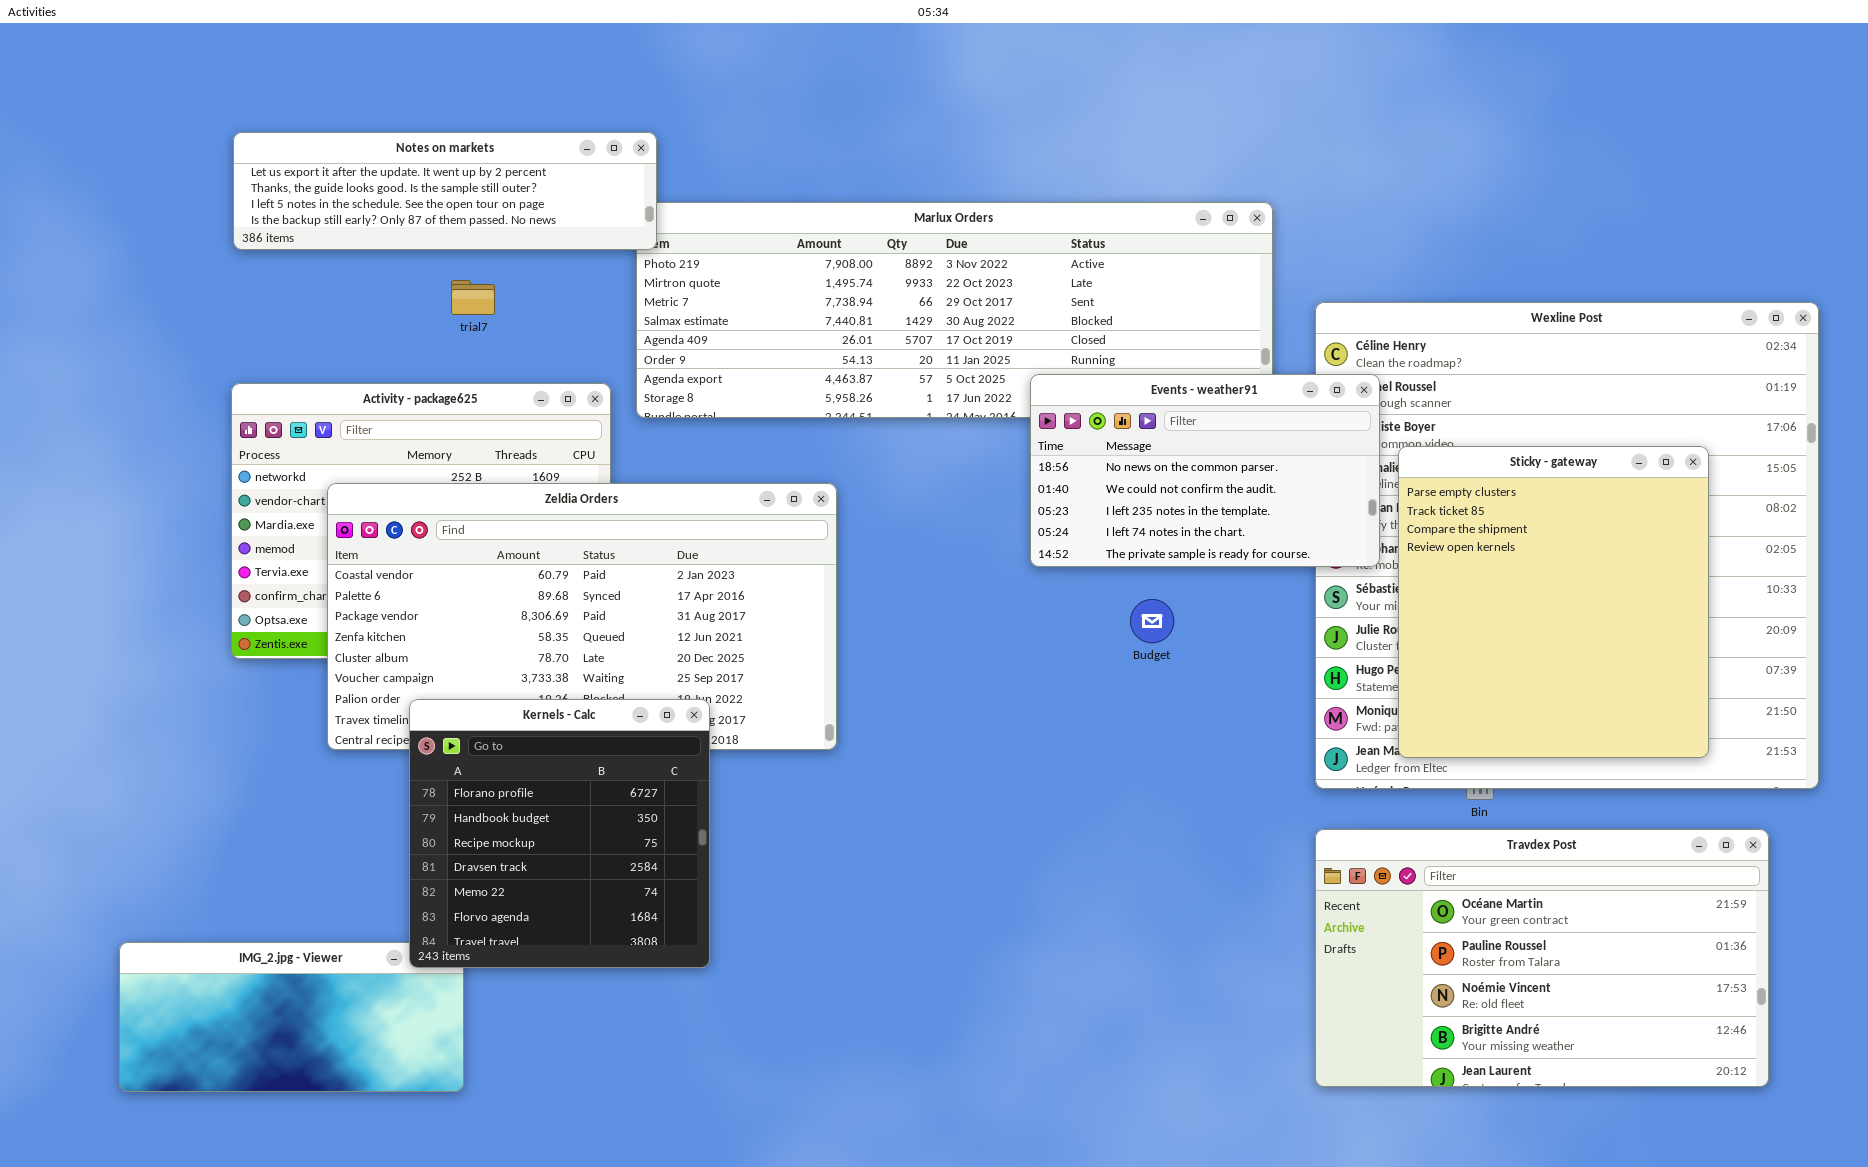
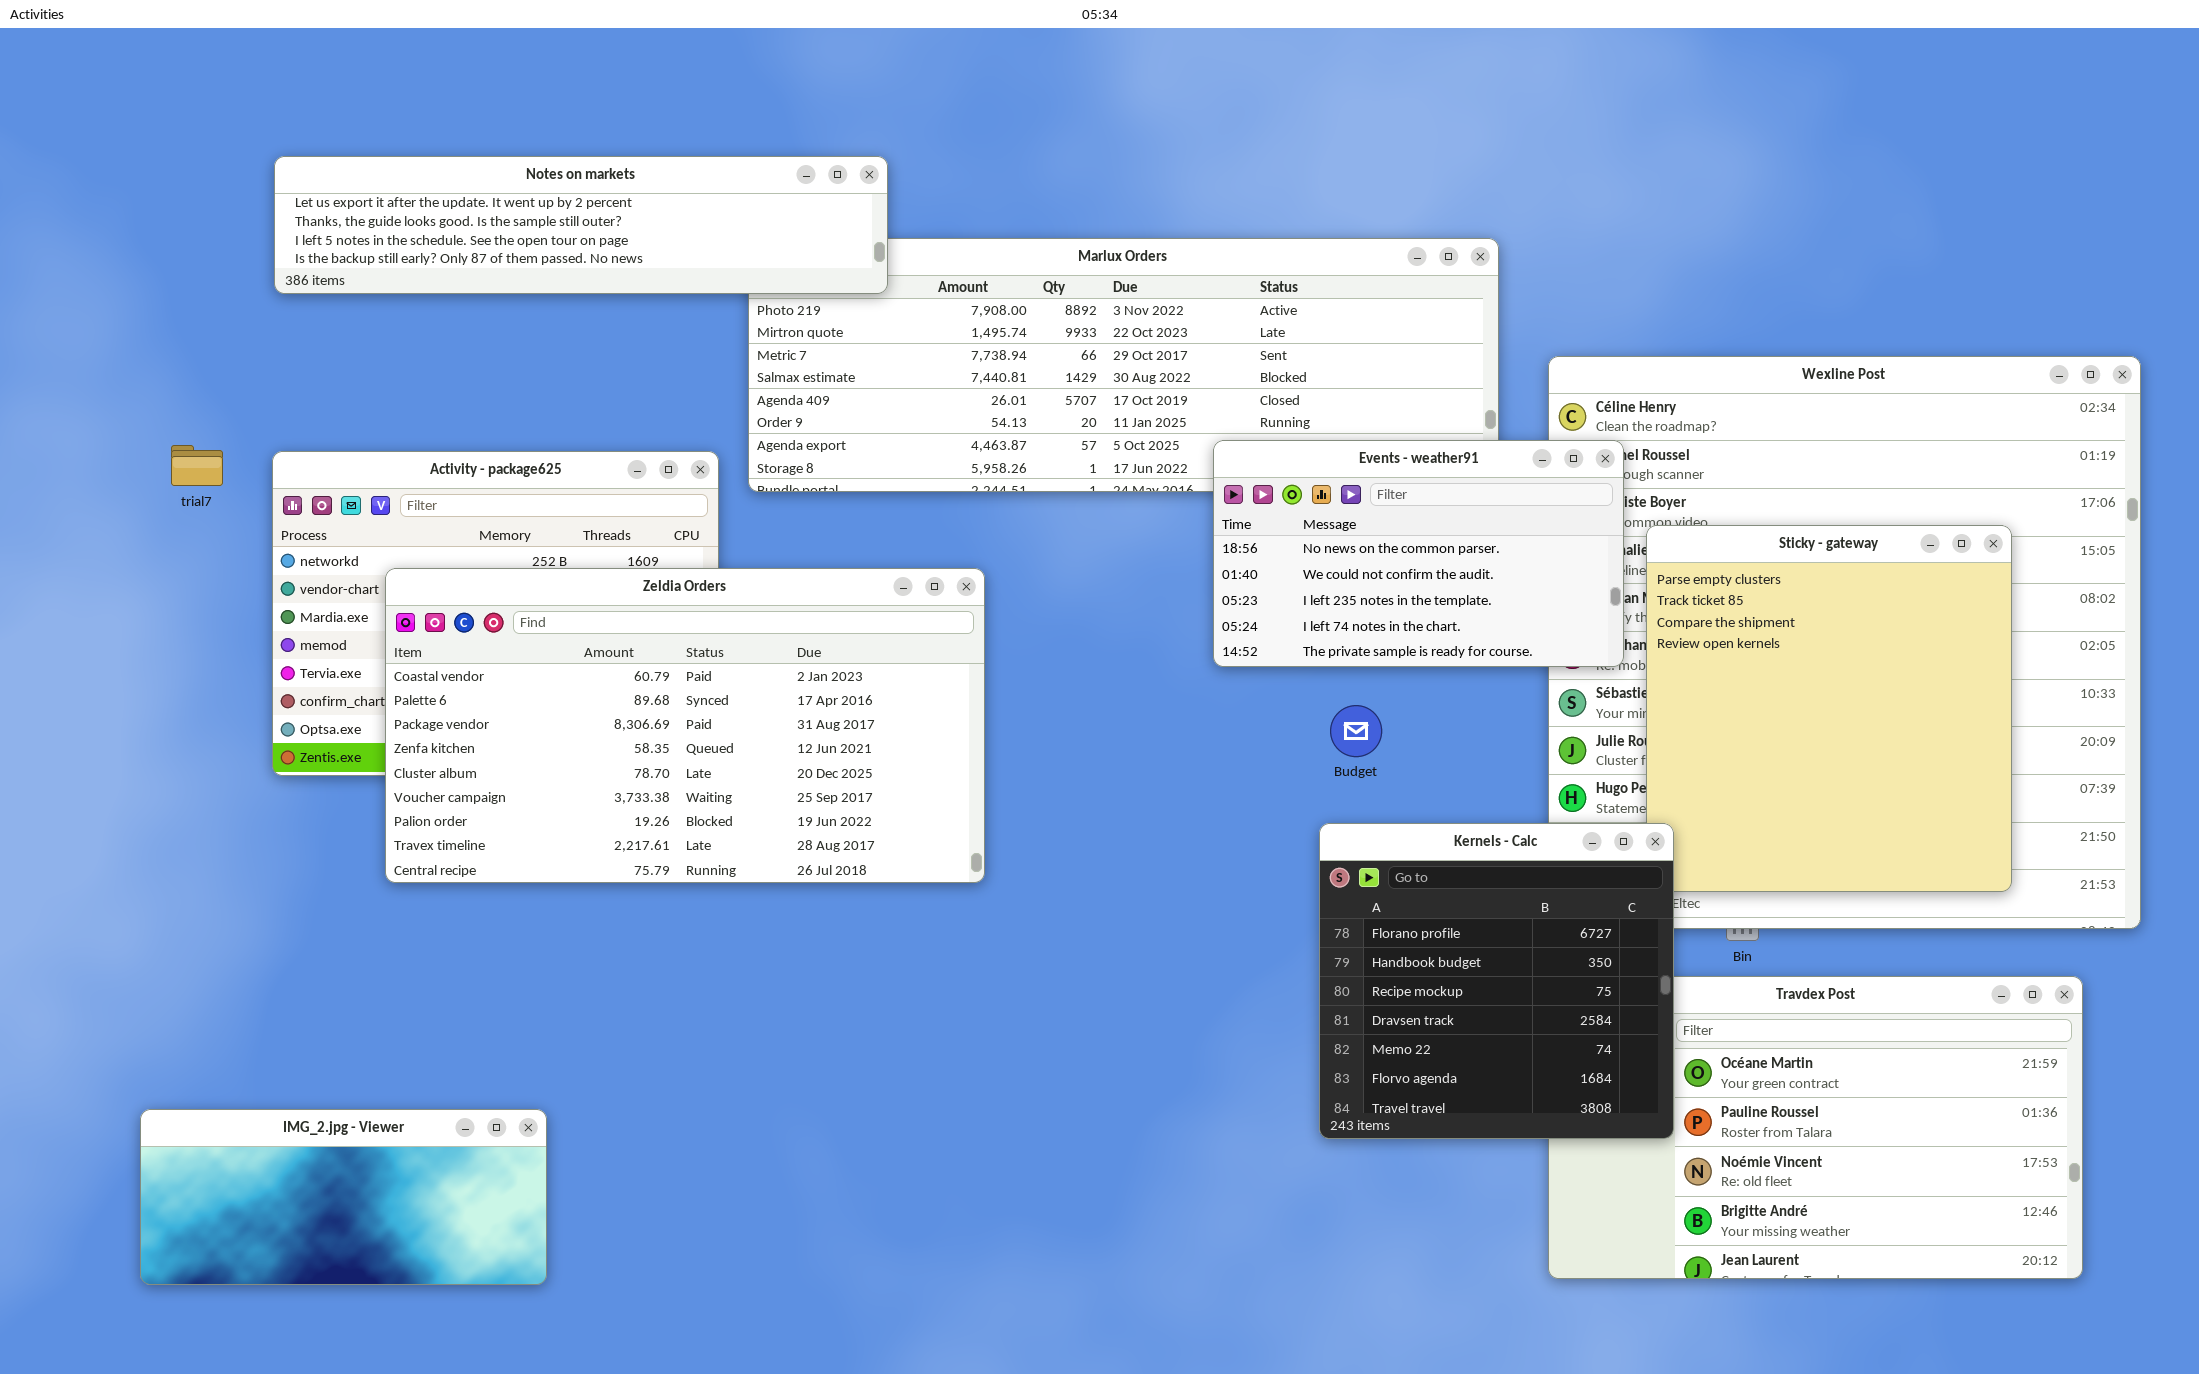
Notes on markets: [233,132,657,250] -> [274,156,888,294], resized
trial7: [451,280,495,315] -> [171,445,223,486], moved
Kernels - Calc: [409,699,710,968] -> [1319,823,1674,1139], moved

